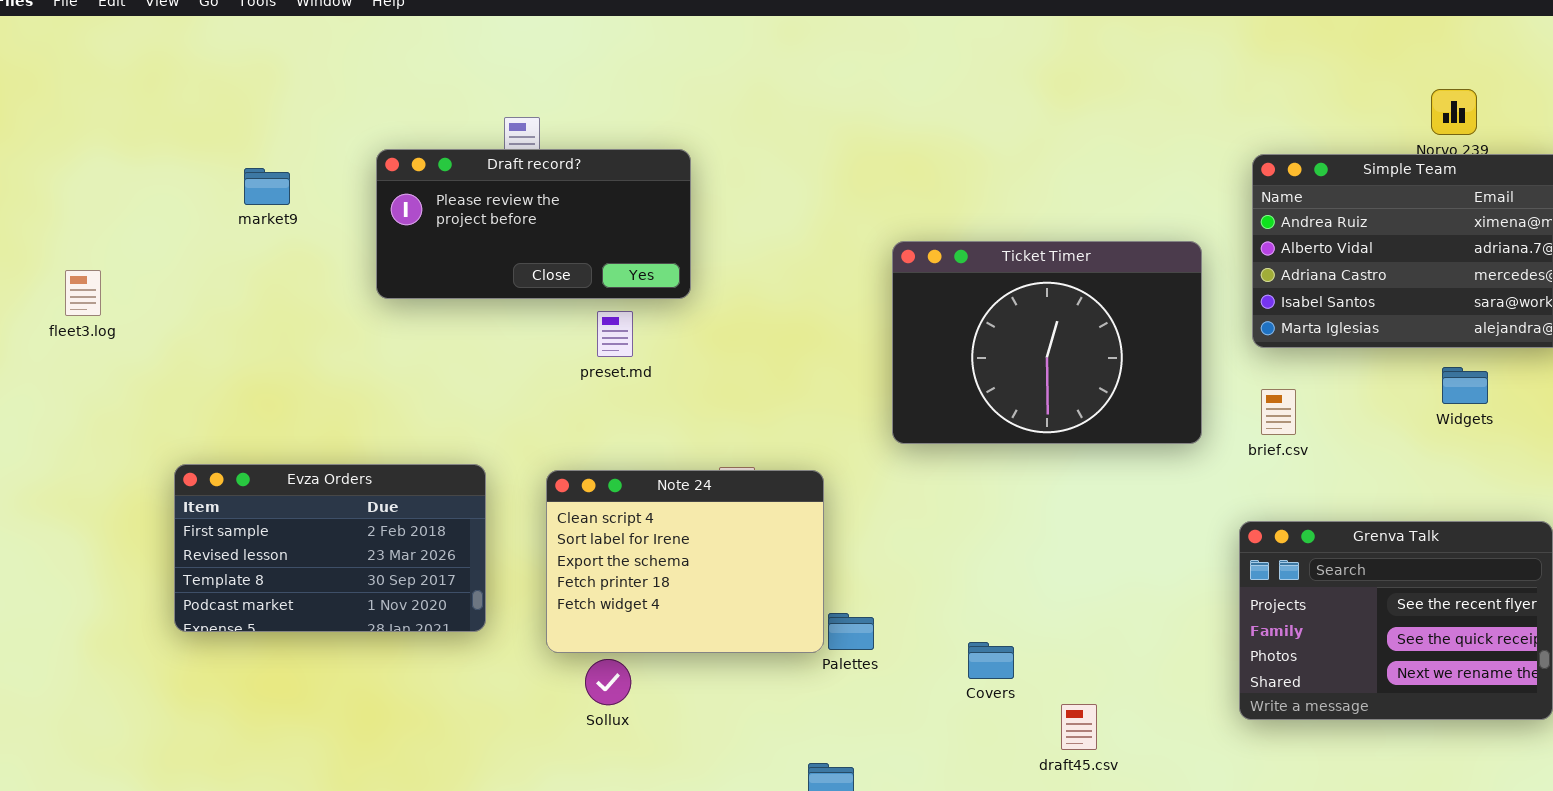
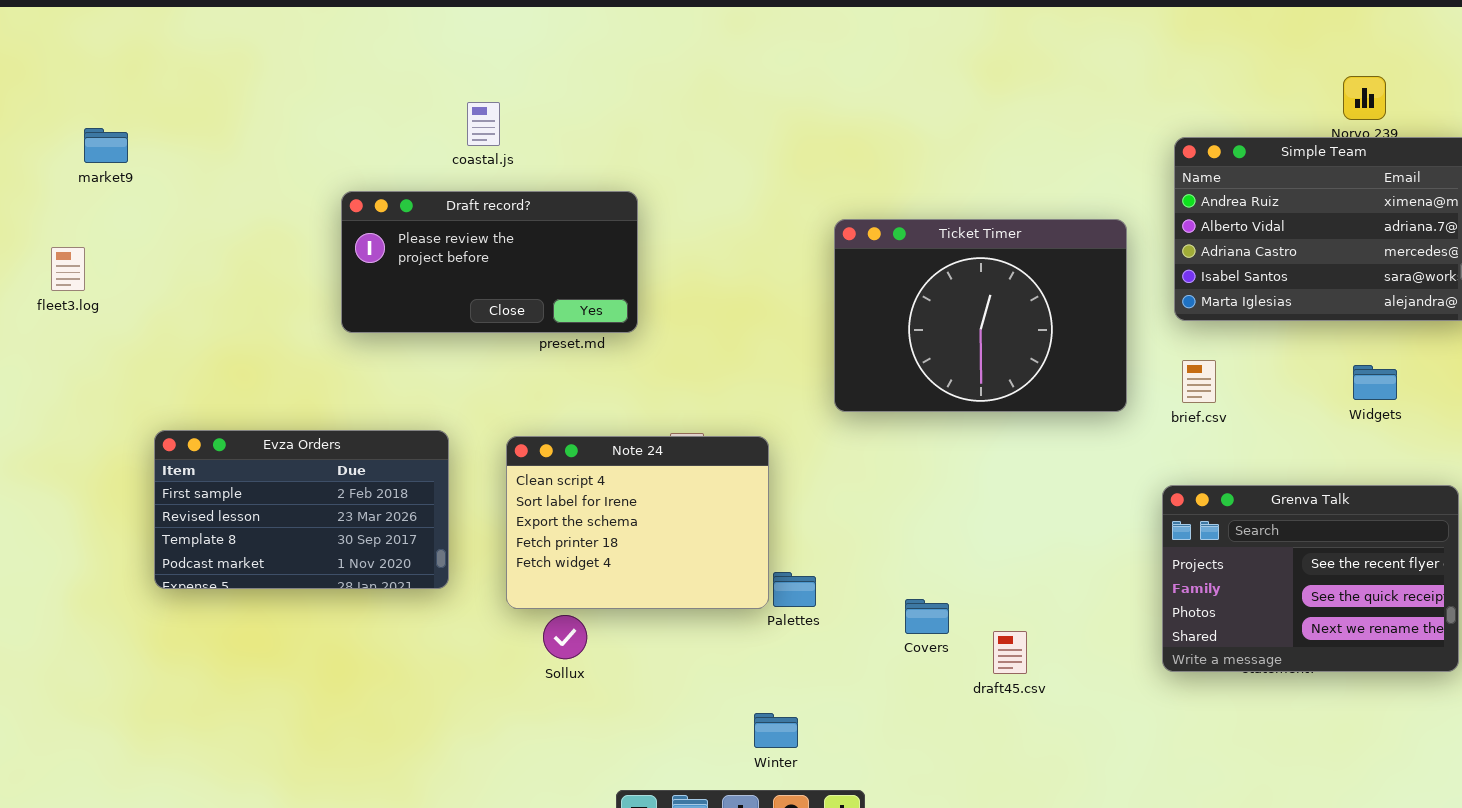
Draft record?: [376,149,691,299] -> [341,191,638,333], moved
market9: [244,168,290,205] -> [84,128,128,163], moved
Widgets: [1442,367,1488,404] -> [1353,365,1397,400], moved
draft45.csv: [1061,704,1097,750] -> [993,631,1027,674], moved

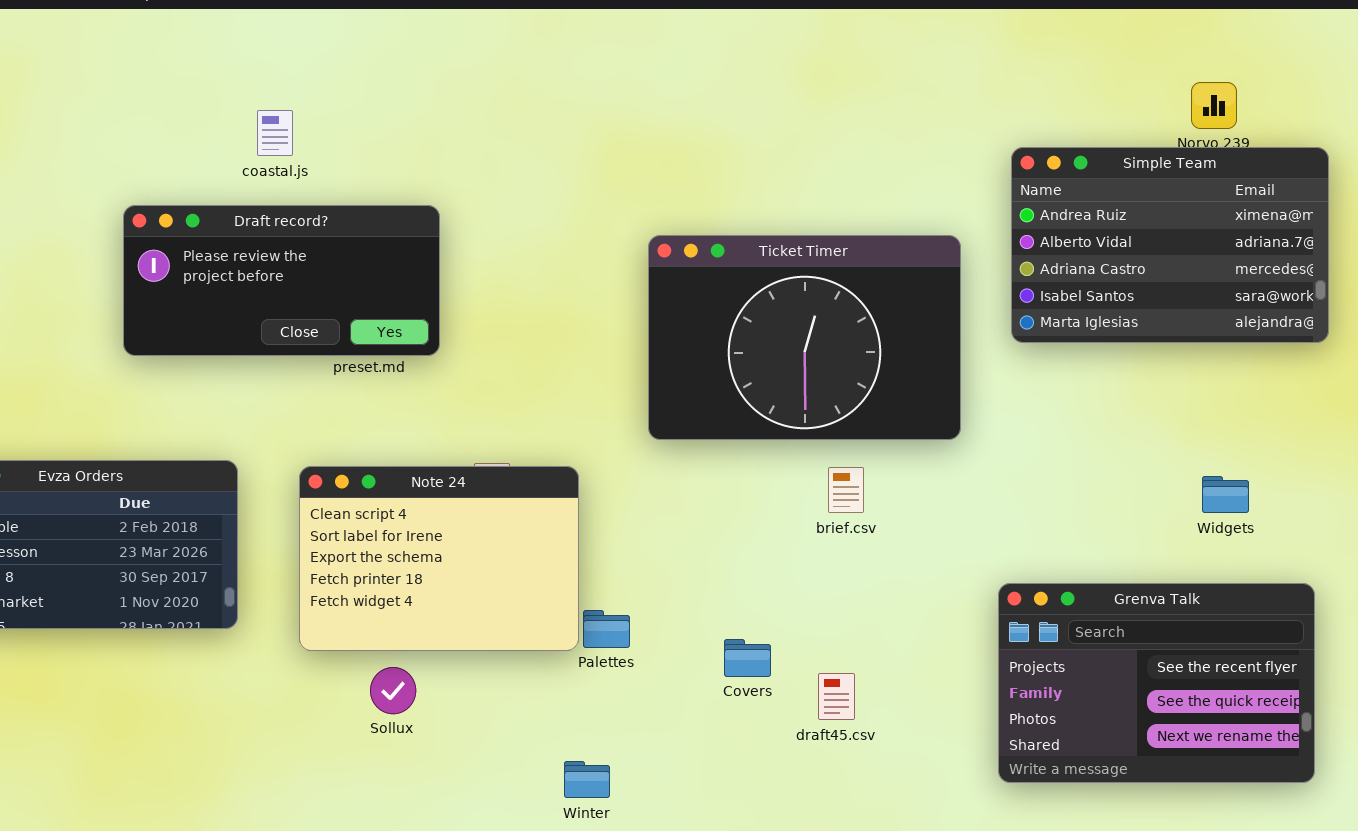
brief.csv: [1182,360,1216,403] -> [828,467,864,513], moved
Widgets: [1353,365,1397,400] -> [1202,476,1249,513], moved
Grenva Talk: [1162,485,1459,672] -> [998,583,1315,783], moved
Sollux: [543,615,587,659] -> [370,667,416,714], moved

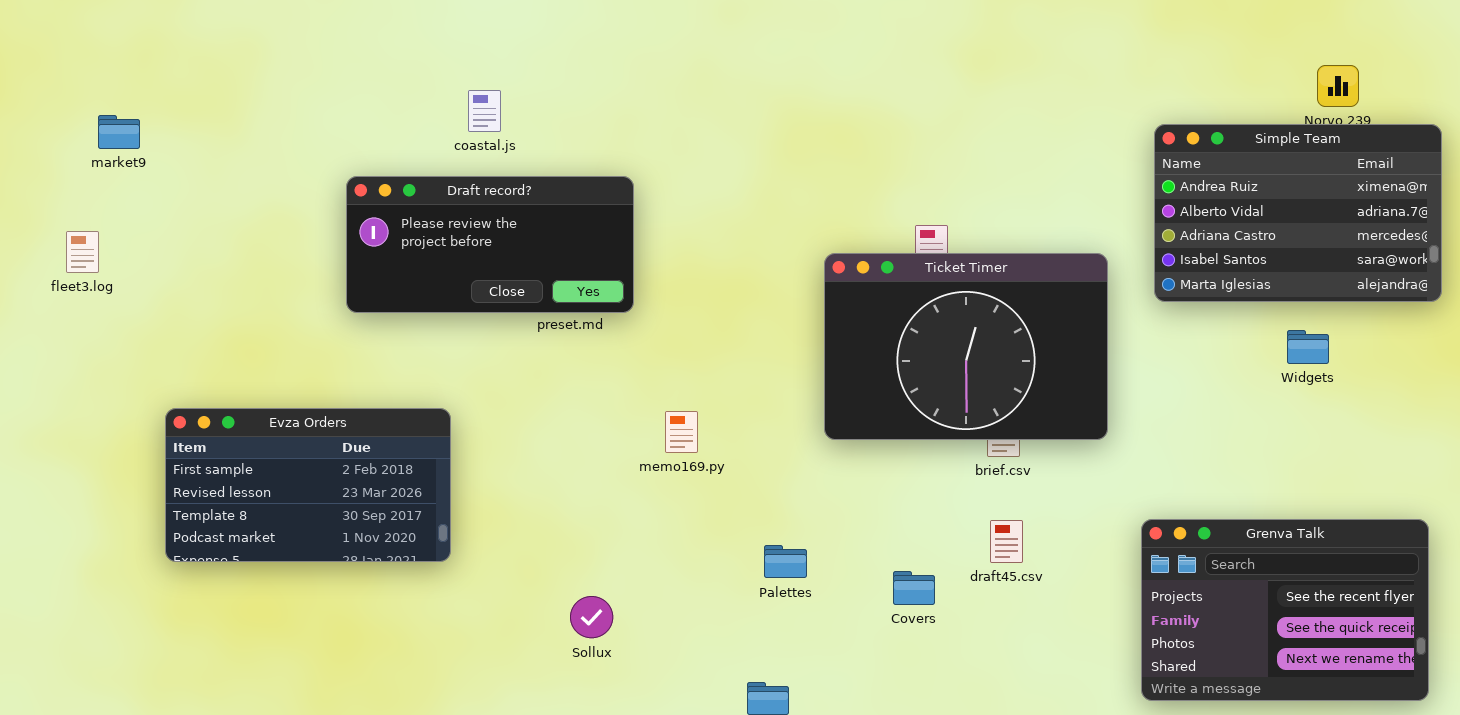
Ticket Timer: [648,235,961,440] -> [824,253,1108,440], moved
Note 24: [299,466,579,651] -> none, closed
Widgets: [1202,476,1249,513] -> [1287,330,1329,364], moved
draft45.csv: [818,673,855,720] -> [990,520,1023,563], moved

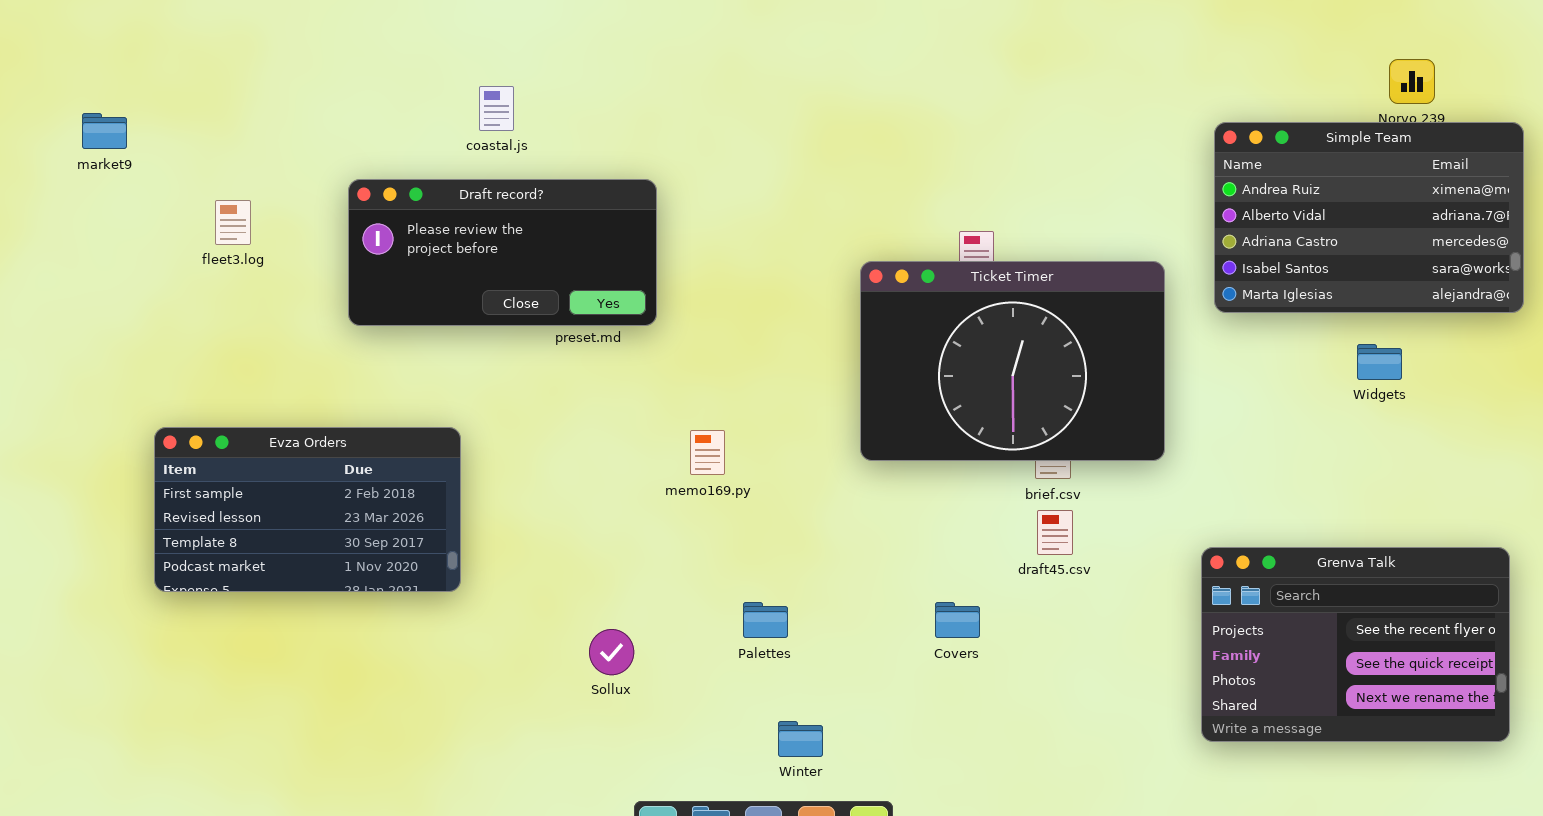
fleet3.log: [66,231,99,273] -> [215,200,251,245], moved
draft45.csv: [990,520,1023,563] -> [1037,510,1073,555], moved
Palettes: [764,545,807,578] -> [743,602,788,638], moved

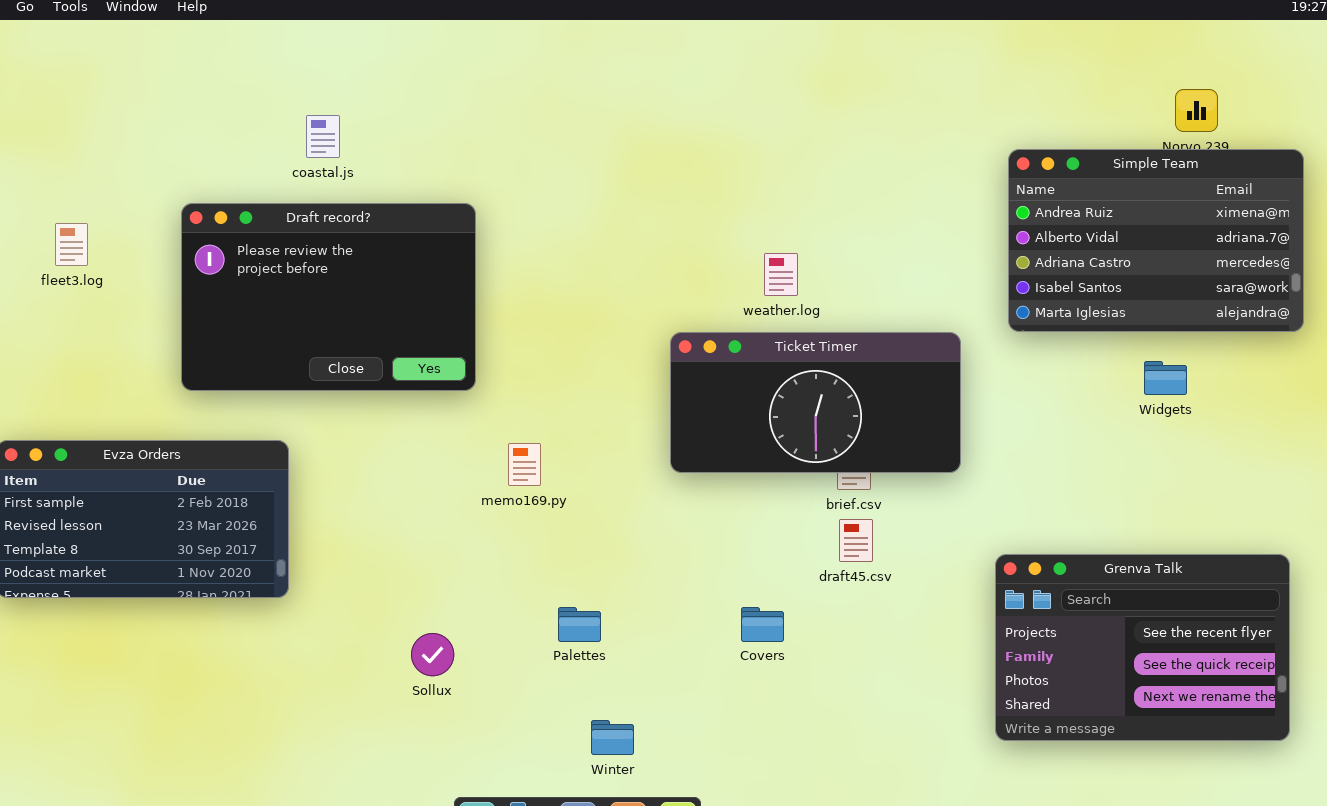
Draft record?: [348,179,657,326] -> [181,203,476,391], resized
Ticket Timer: [860,261,1165,461] -> [670,332,961,473], resized

